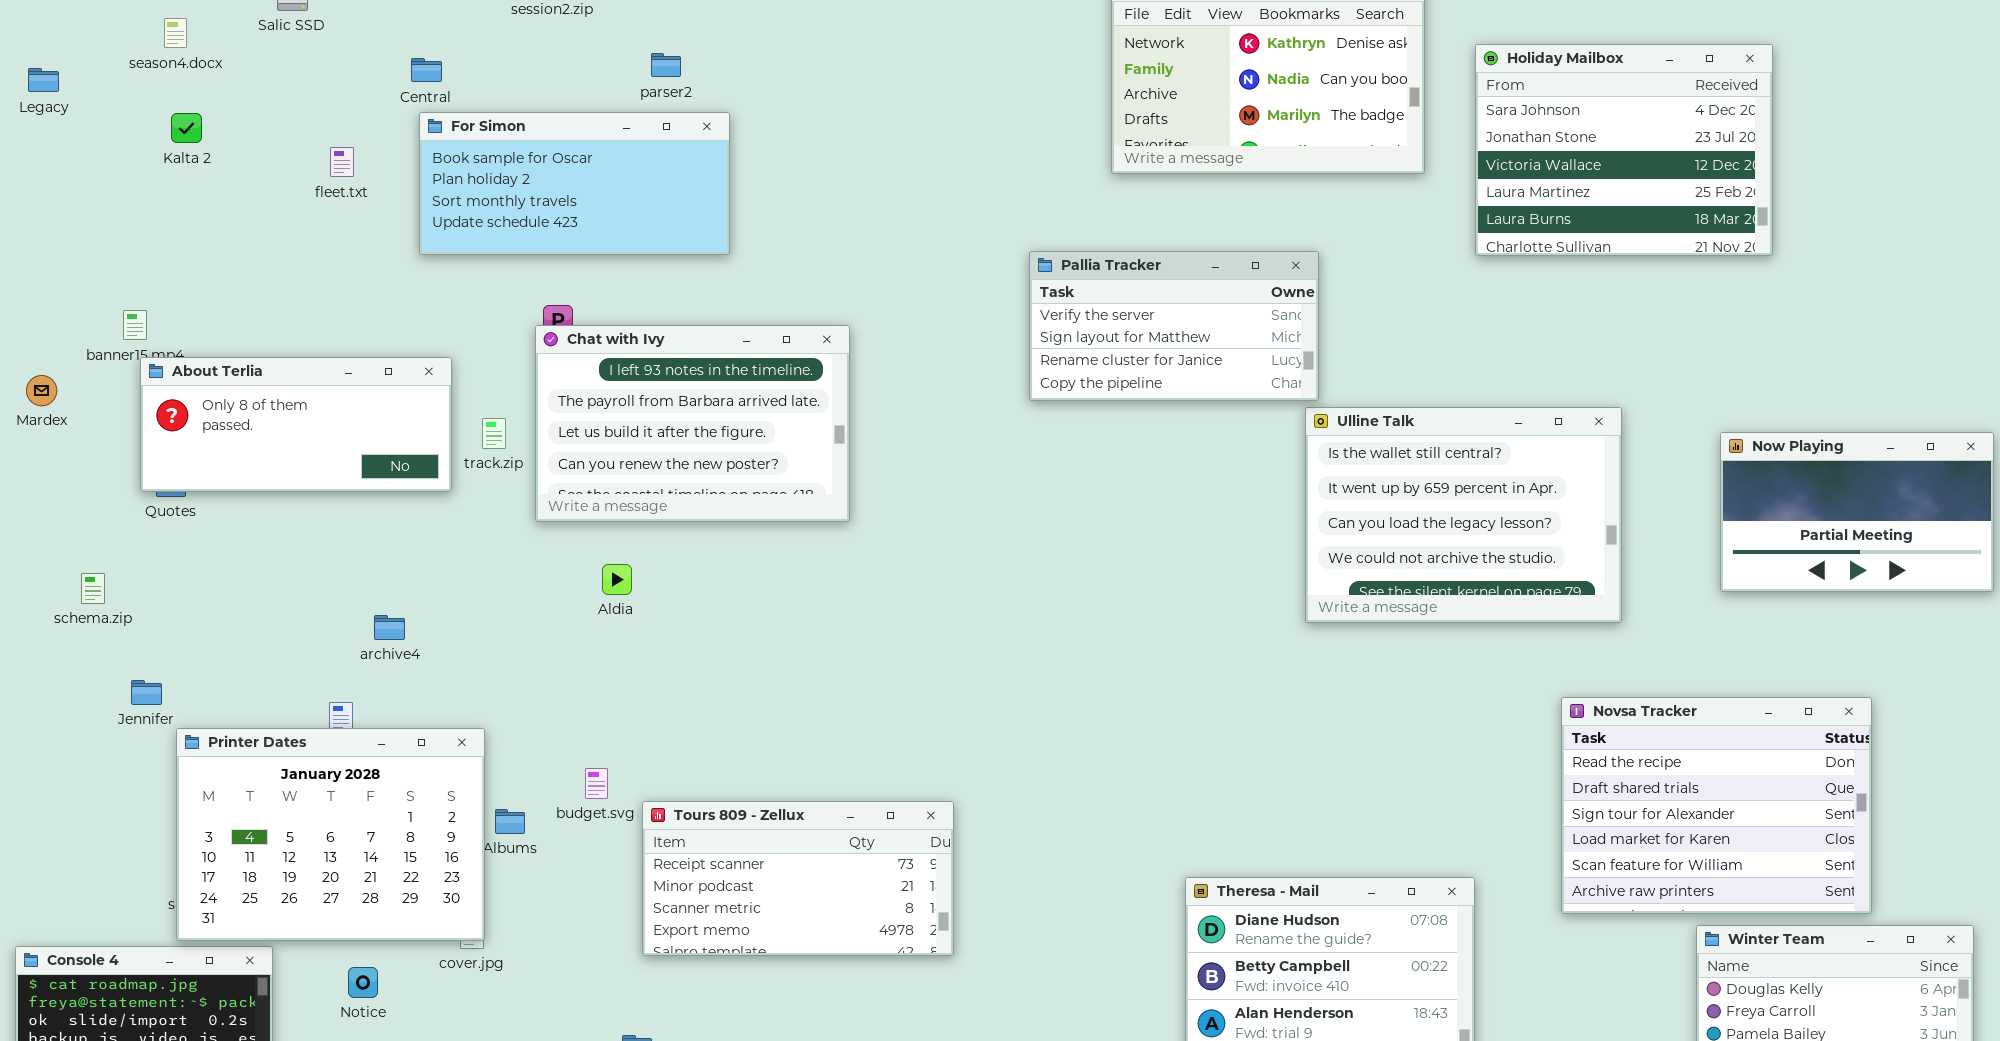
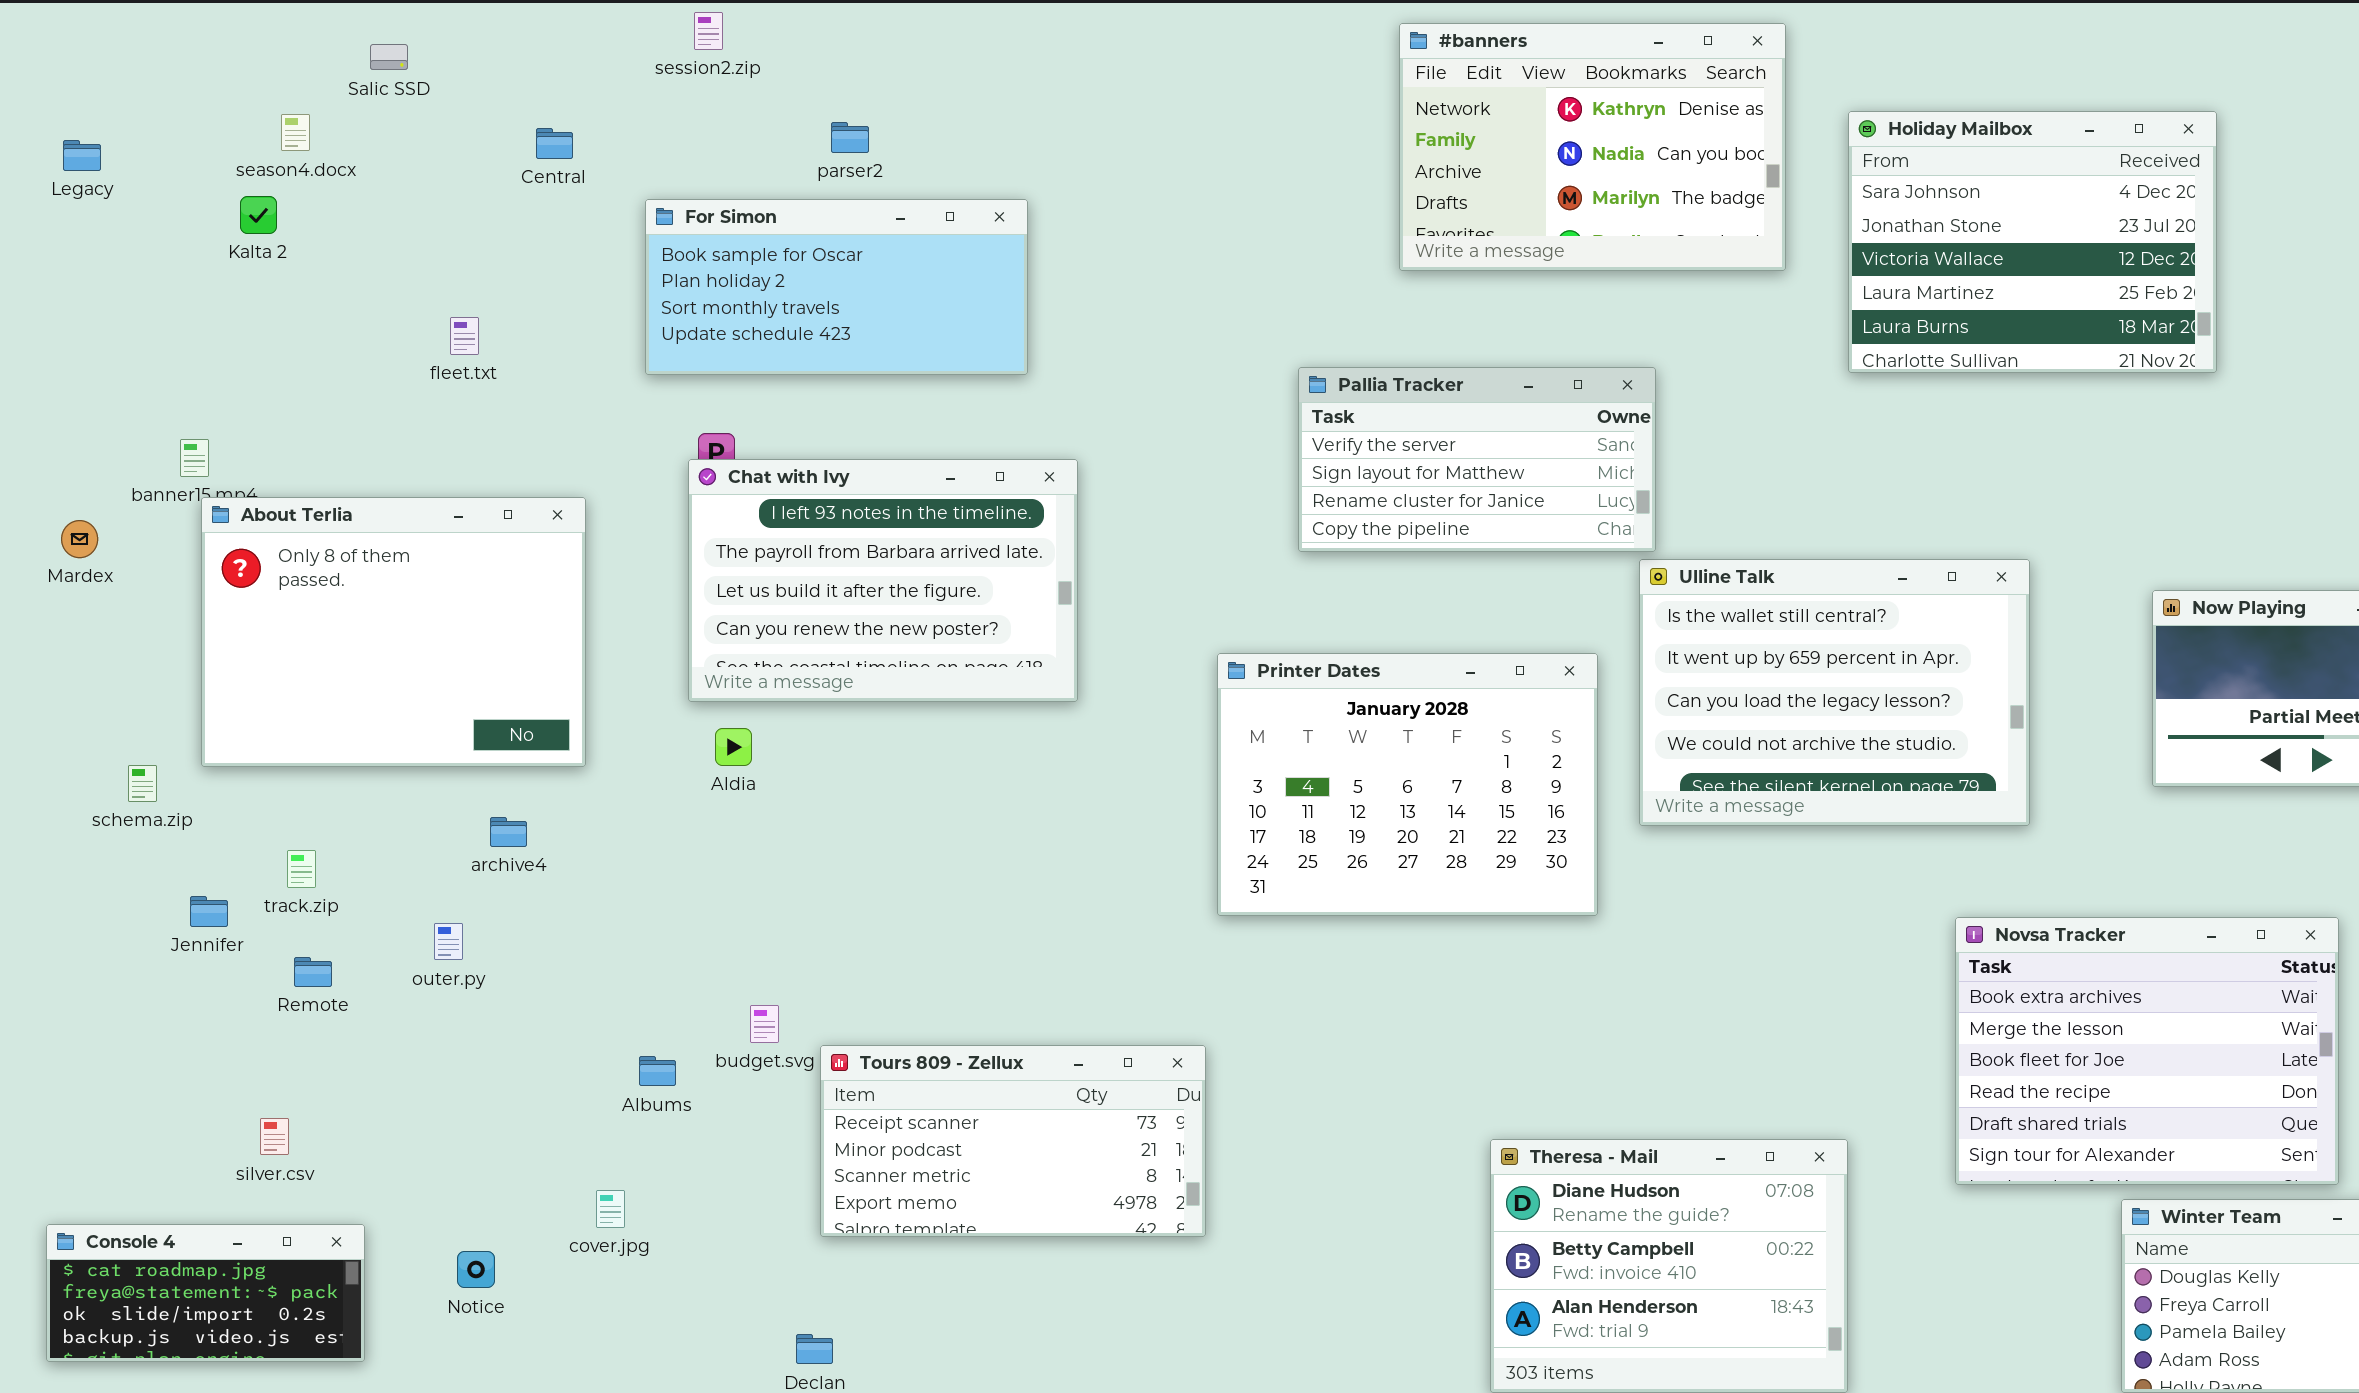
season4.docx: [164,18,187,48] -> [281,114,310,151], moved
For Simon: [419,112,730,255] -> [645,199,1028,375], moved
fleet.txt: [330,147,354,177] -> [450,317,479,355], moved
About Terlia: [140,357,452,492] -> [201,497,586,767], resized
track.zip: [482,418,506,449] -> [287,850,316,888], moved
Aldia: [602,564,632,595] -> [715,728,752,766], moved
Novsa Tracker: [1561,697,1872,914] -> [1955,917,2339,1185], scrolled up 3 rows
Printer Dates: [176,728,485,941] -> [1217,653,1598,916], moved

